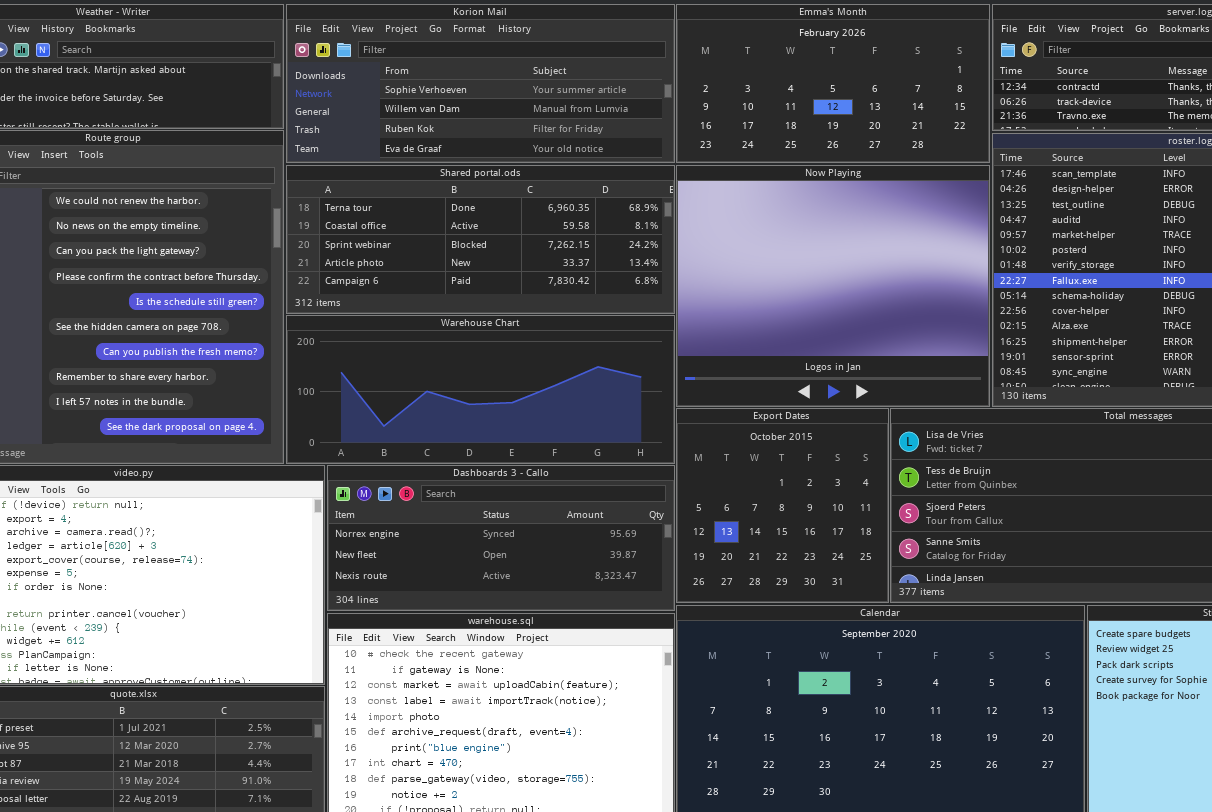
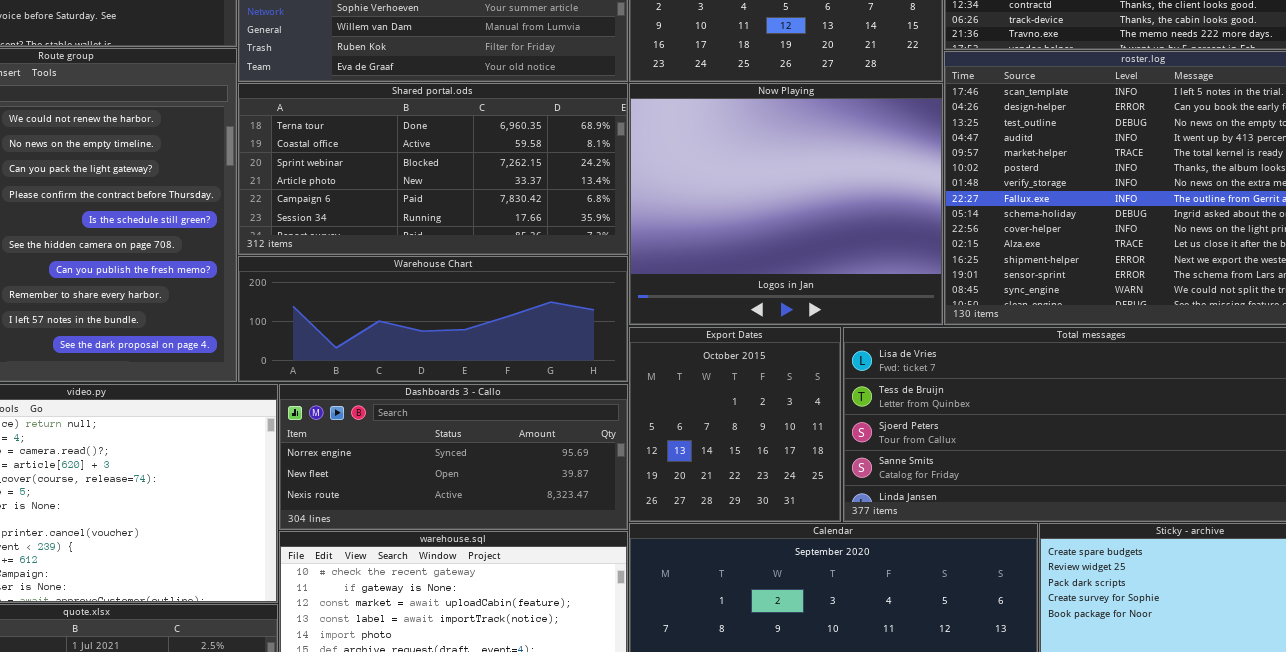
Shared portal.ods: [286,165,675,314] -> [238,83,628,255], resized
Warehouse Chart: [286,315,675,464] -> [238,256,628,382], resized

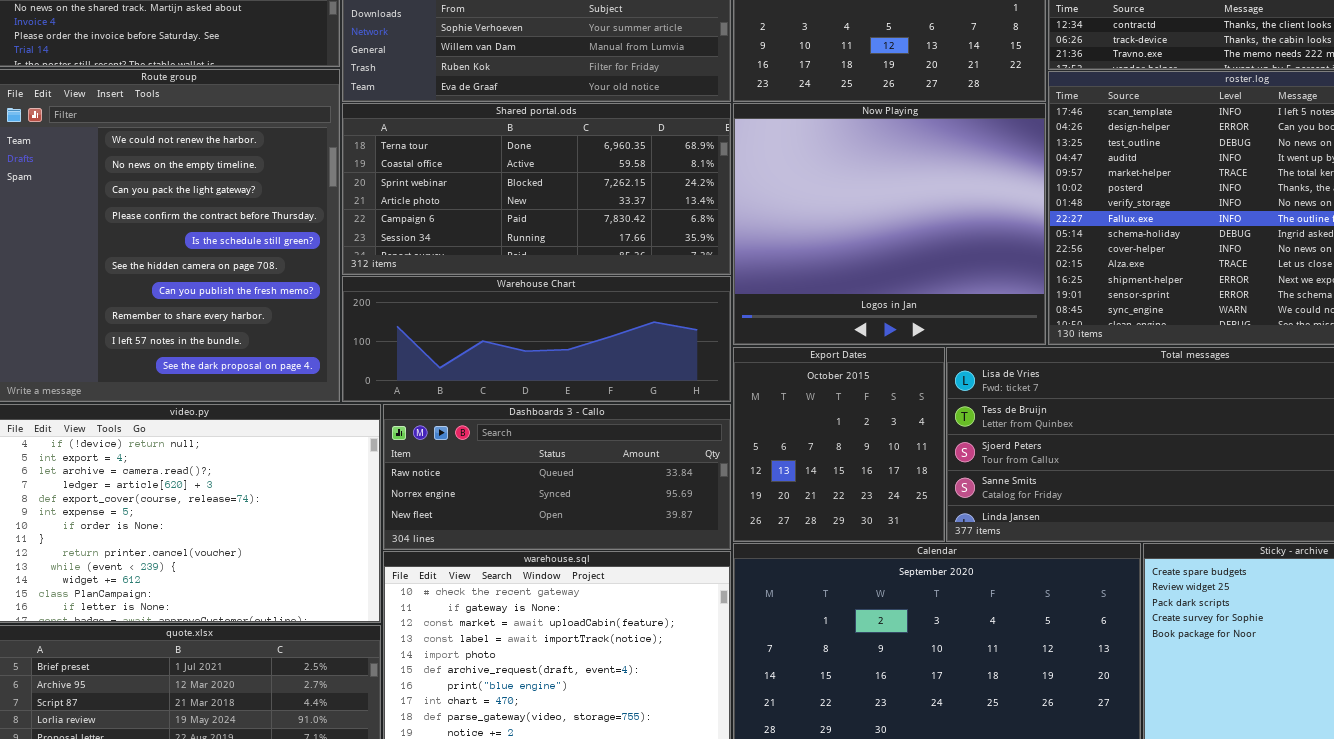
Dashboards 3 - Callo: [279,384,628,530] -> [383,404,731,550], scrolled up 1 row

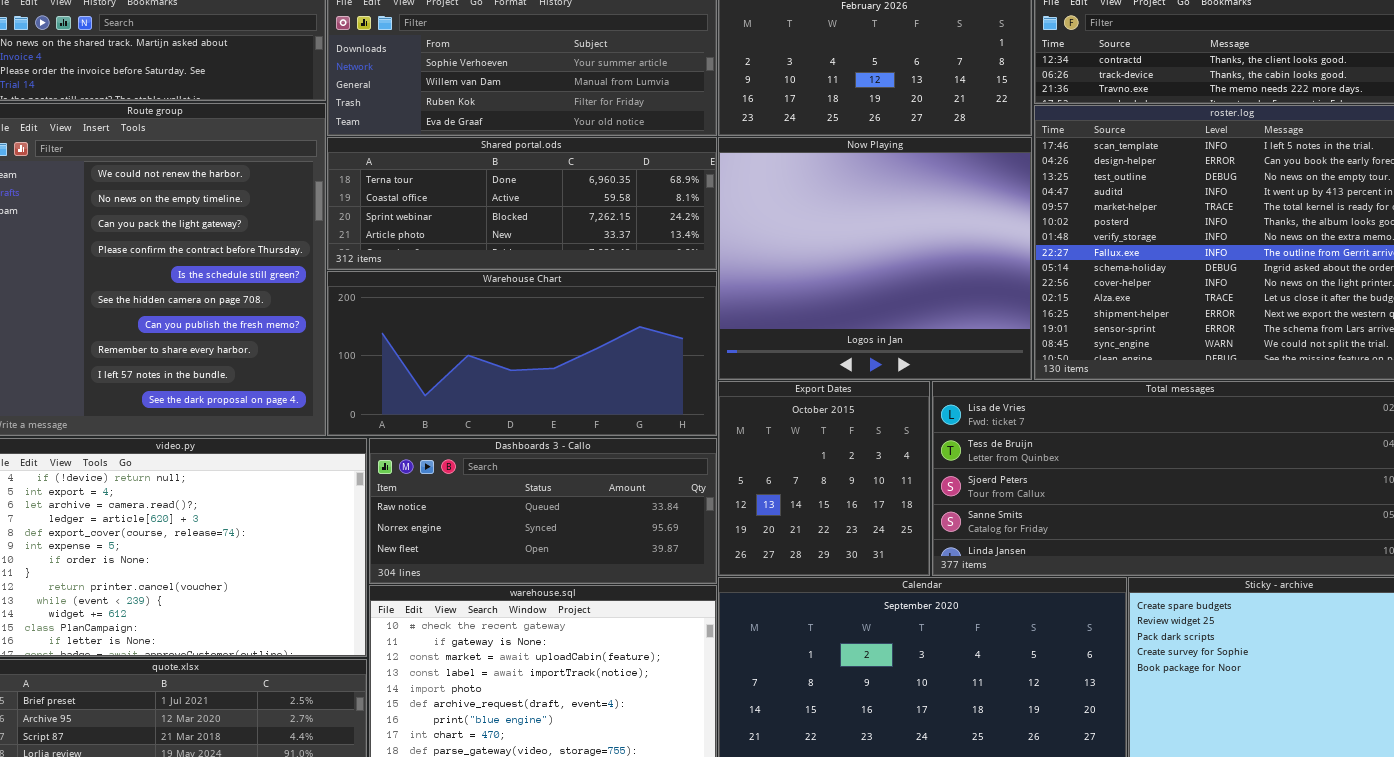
Shared portal.ods: [342,103,731,275] -> [327,137,717,270], resized
Warehouse Chart: [342,276,731,402] -> [327,271,717,436], resized

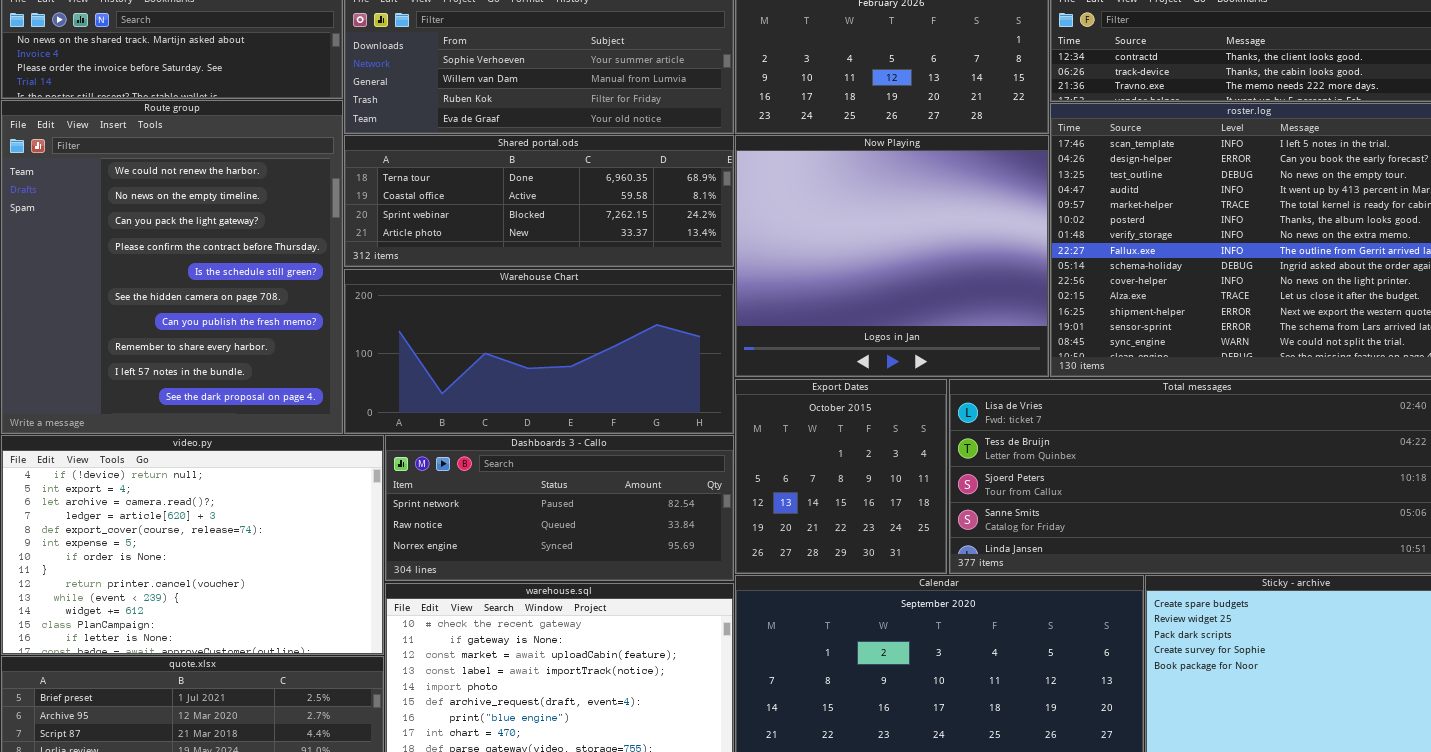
Dashboards 3 - Callo: [369,438,717,584] -> [385,435,734,581], scrolled up 1 row

